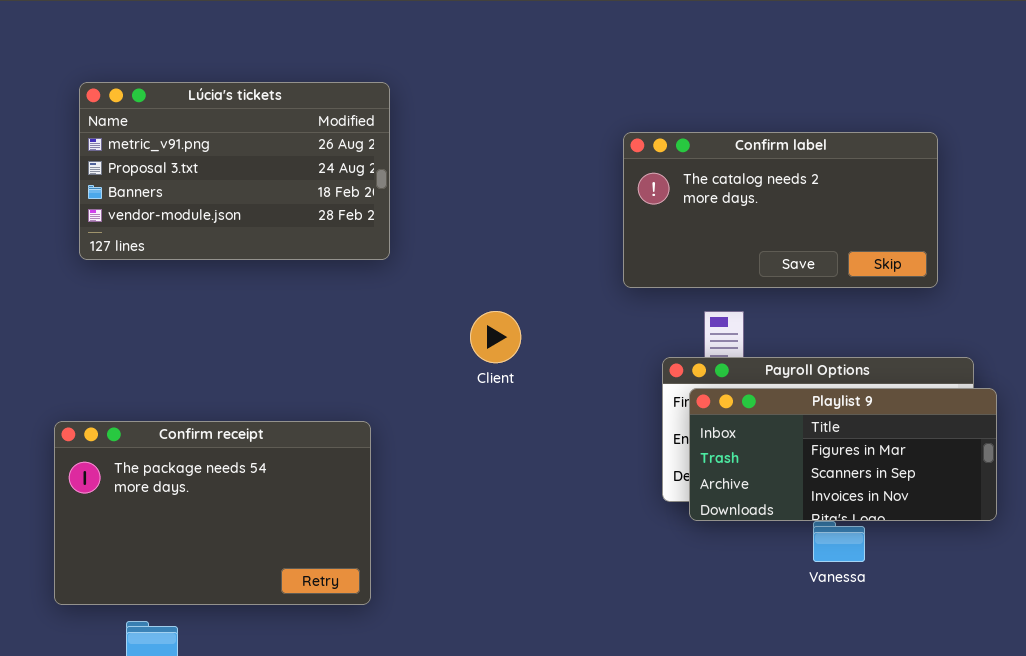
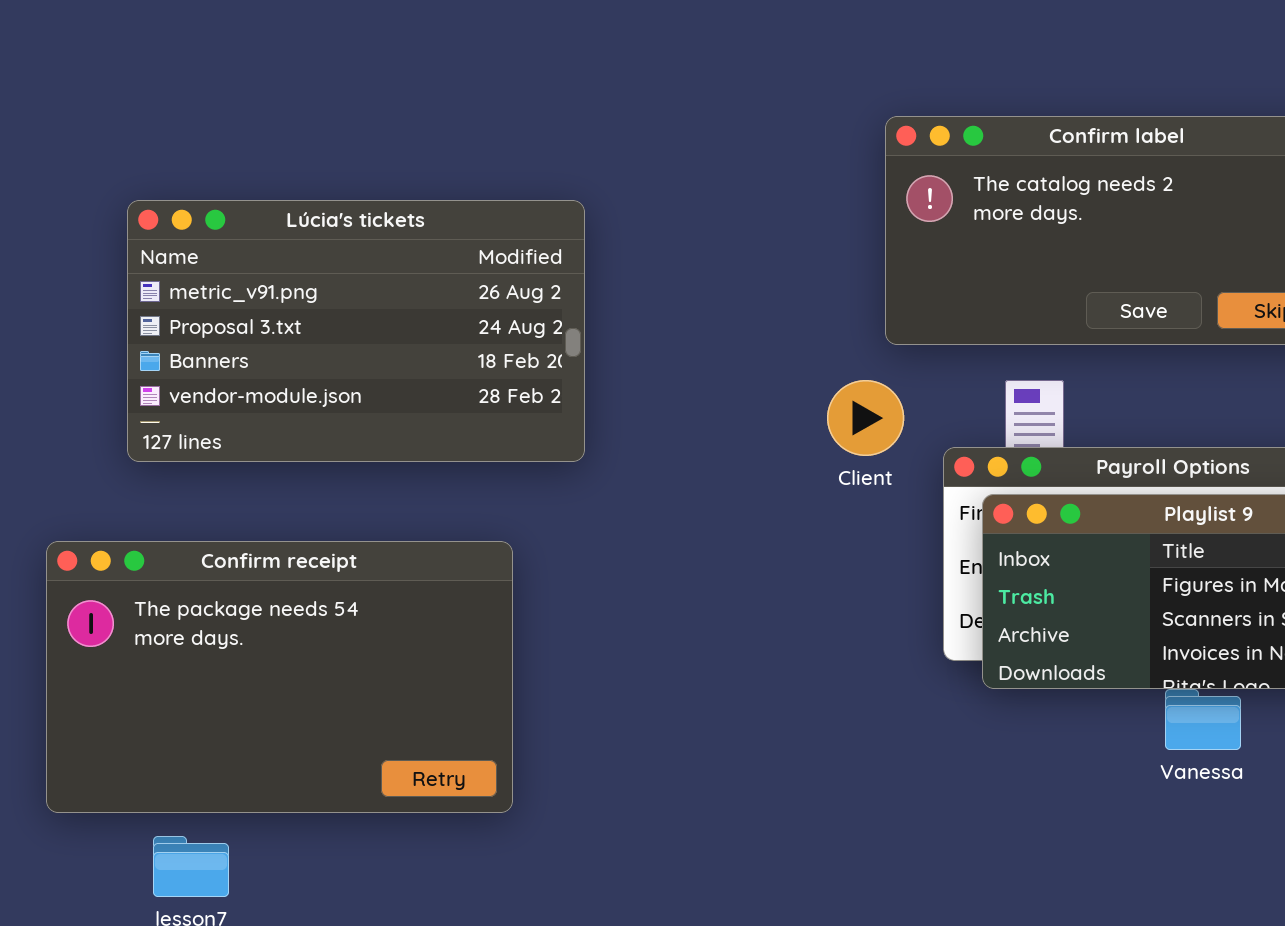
Lúcia's tickets: [79,82,390,260] -> [127,200,585,462], moved
Client: [470,311,521,363] -> [827,380,904,456], moved

